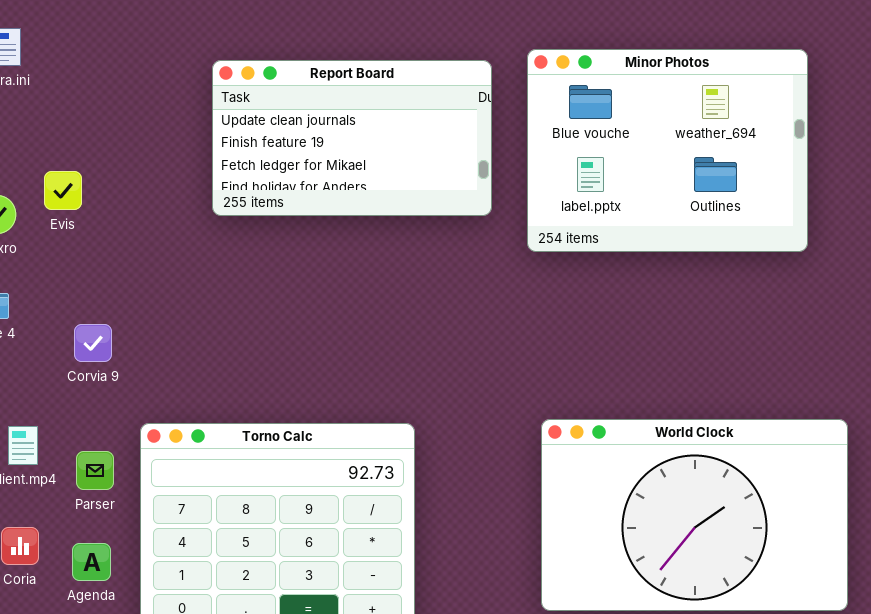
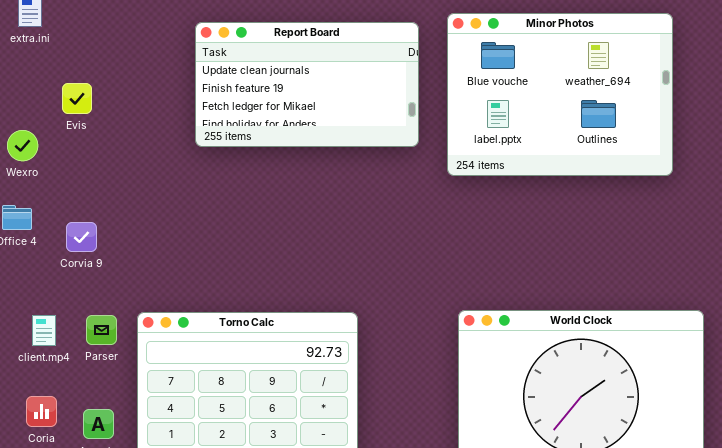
Evis: [44,171,82,210] -> [62,83,92,114], moved
Corvia 9: [74,324,112,362] -> [66,222,97,252], moved
Parser: [76,451,114,490] -> [86,315,117,345], moved

